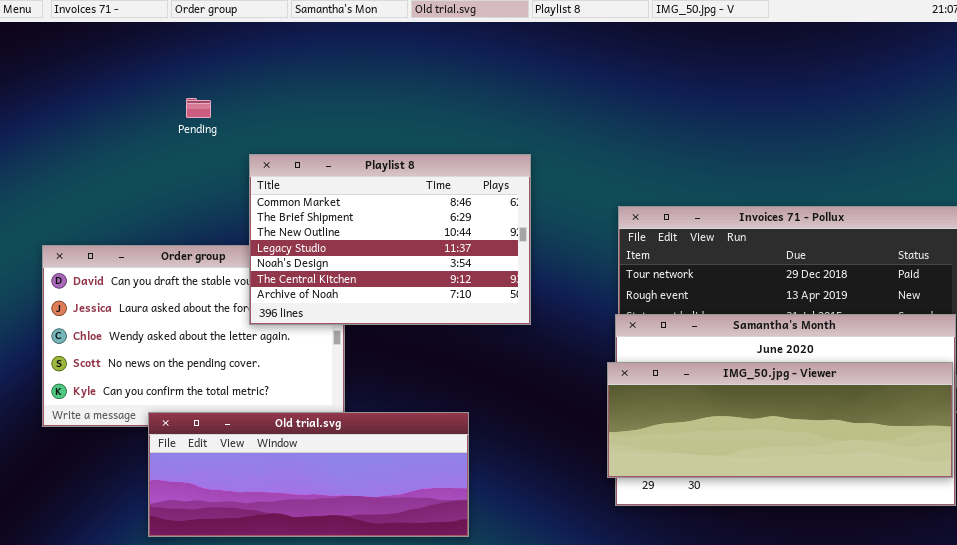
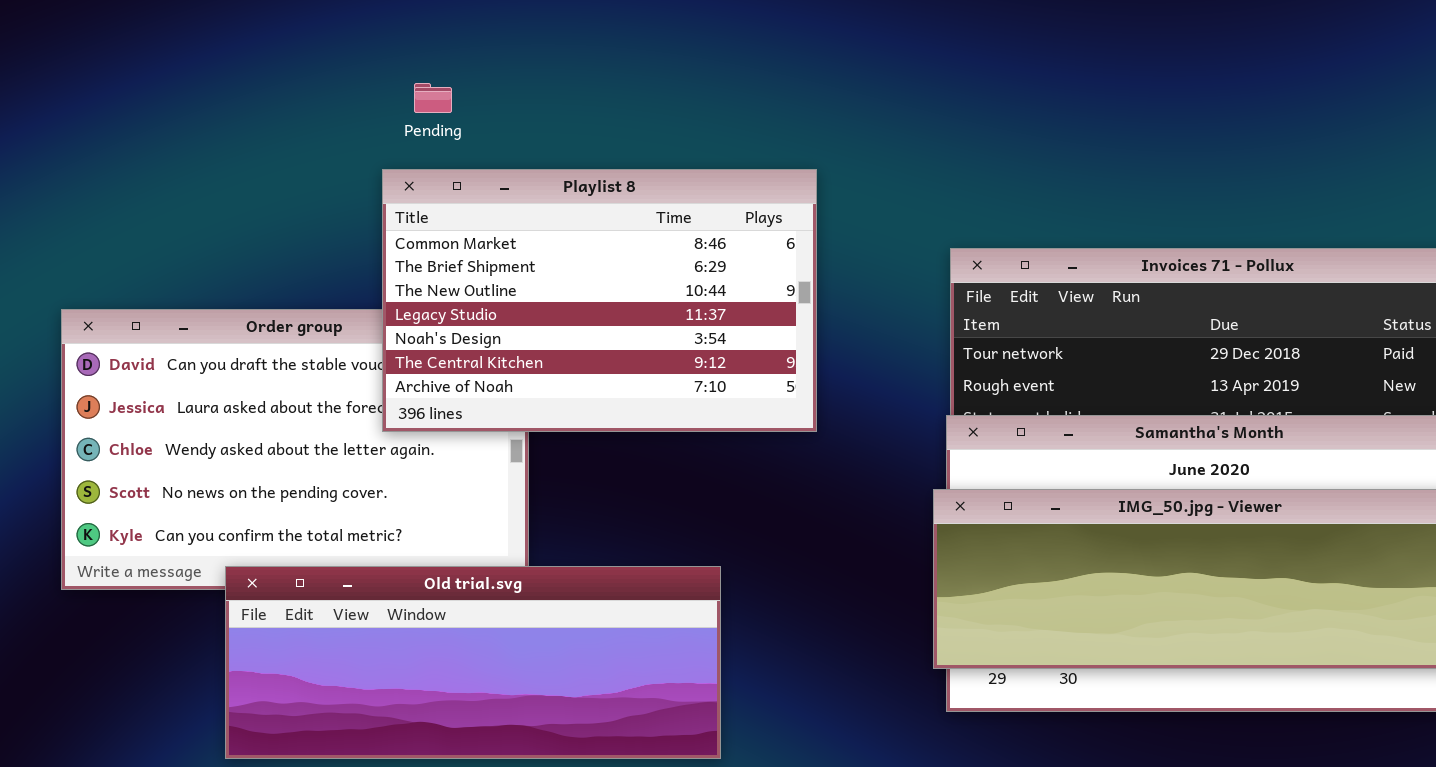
Pending: [186,98,211,118] -> [414,83,452,113], moved

